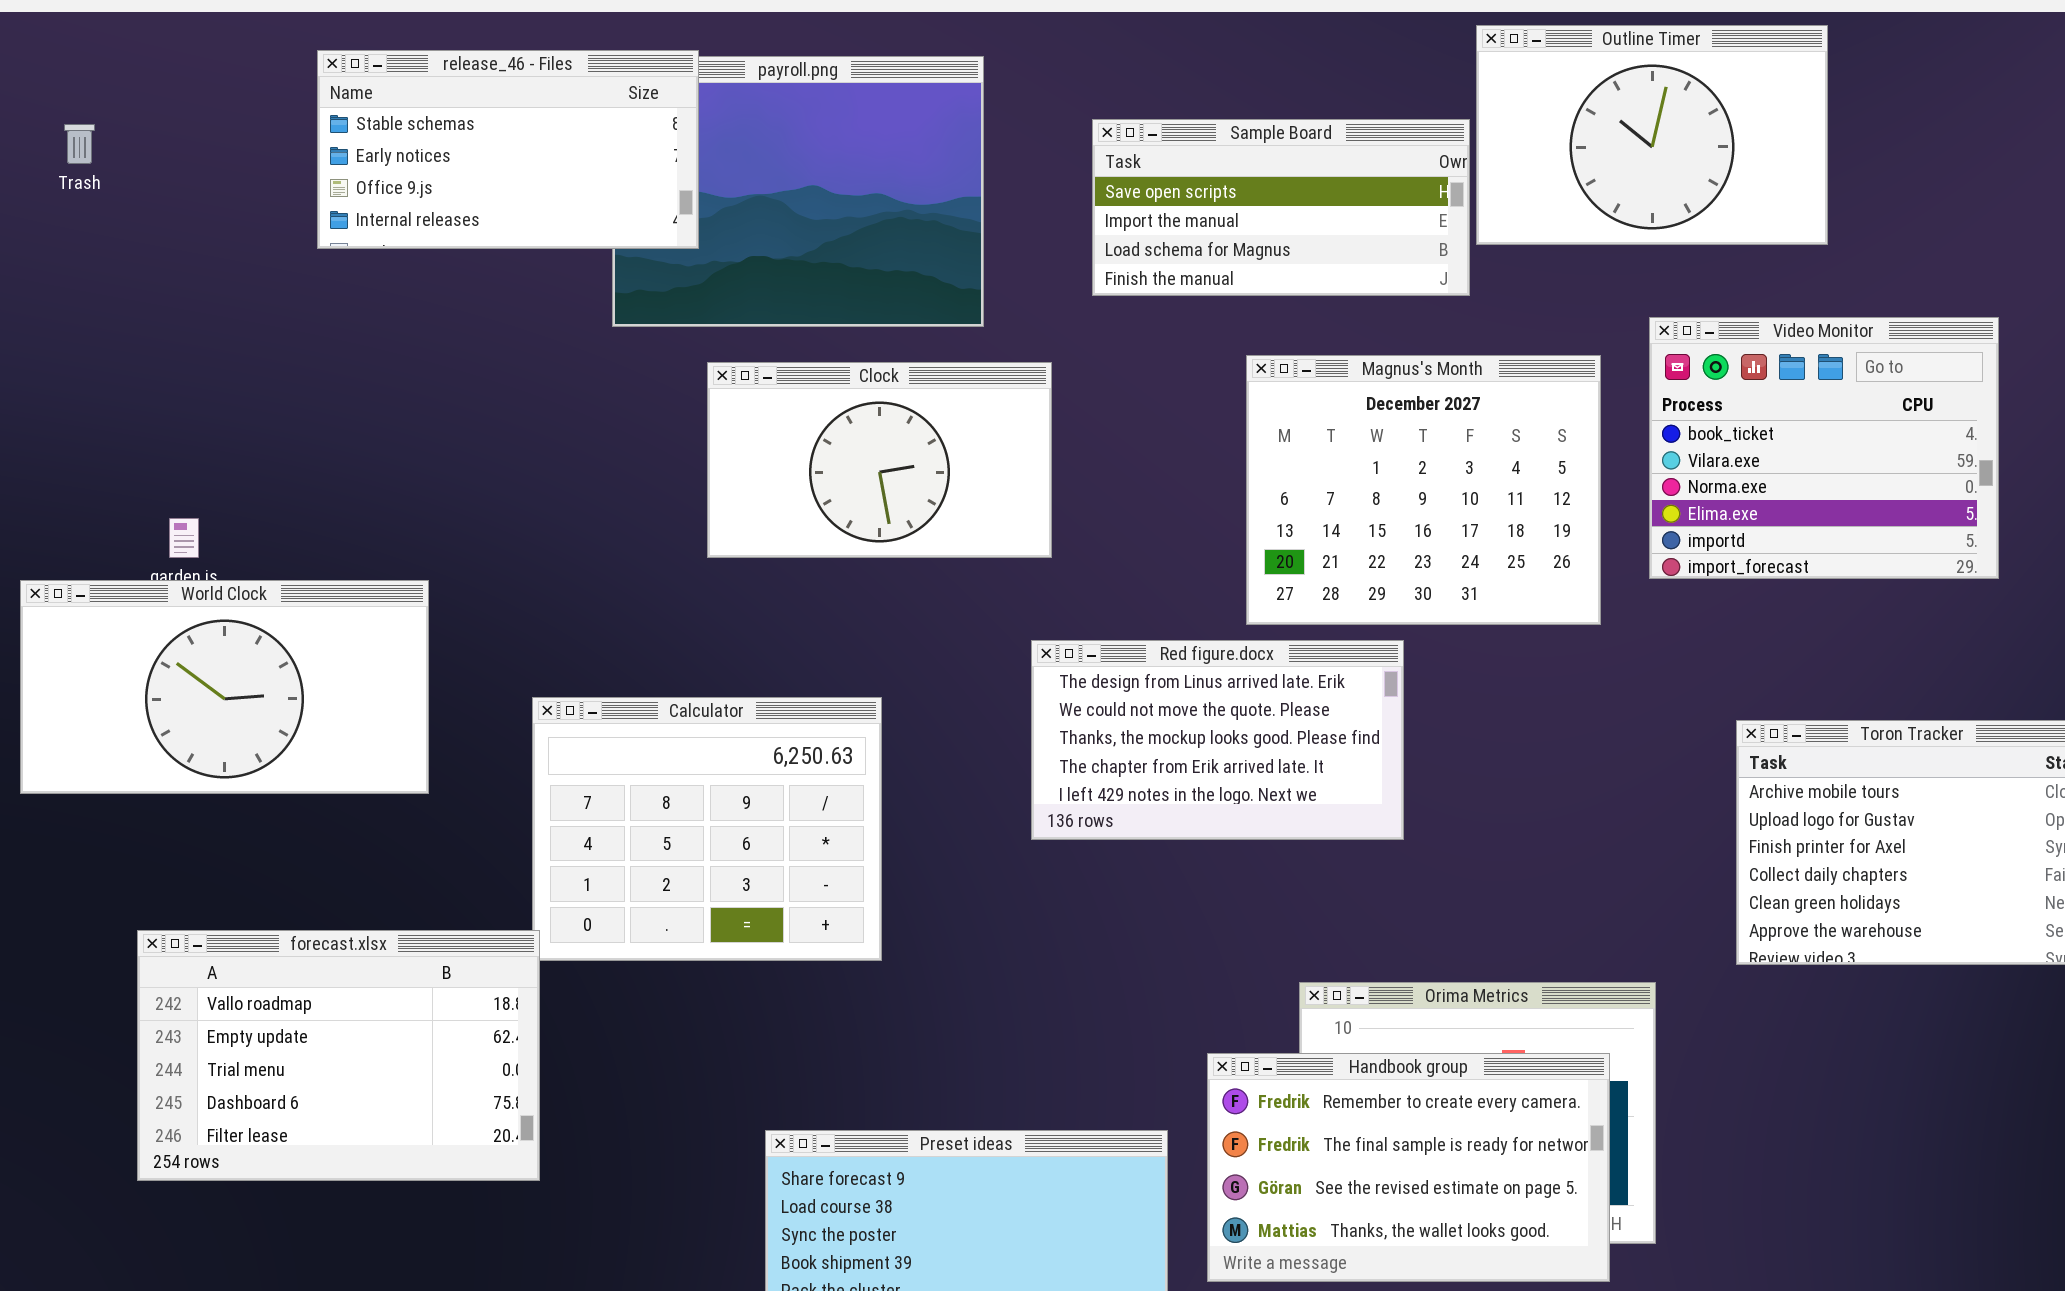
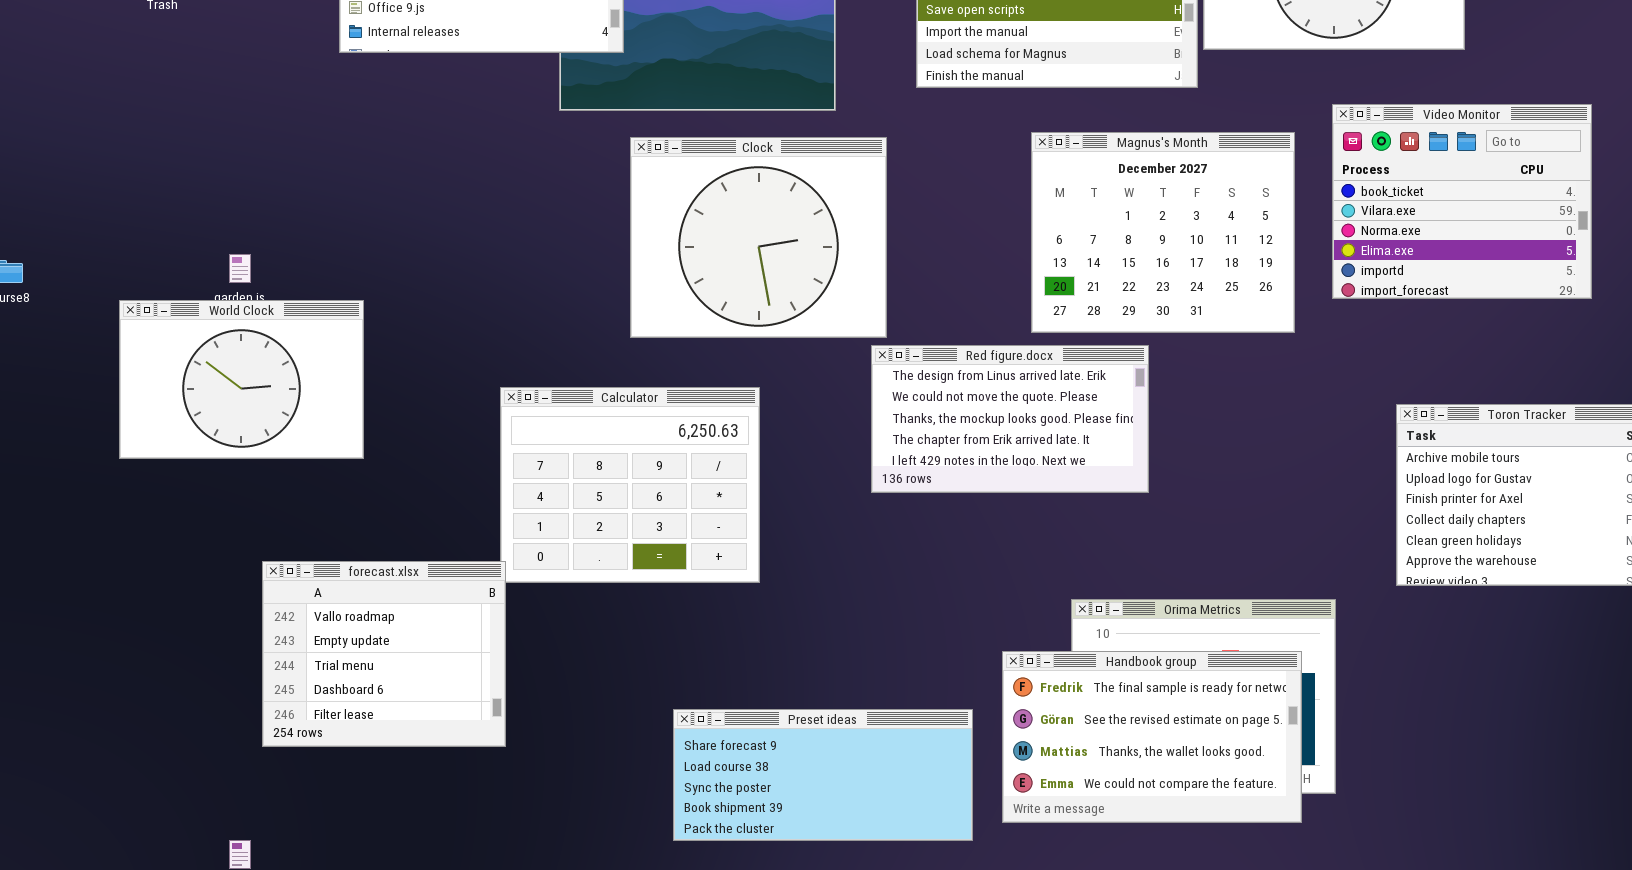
Clock: [707,362,1052,558] -> [630,137,887,338], resized
World Clock: [20,580,429,794] -> [119,300,364,459], resized
forecast.xlsx: [137,930,540,1181] -> [262,561,506,747], resized
Handbook group: [1207,1053,1610,1282] -> [1002,651,1302,823], scrolled down 1 row

